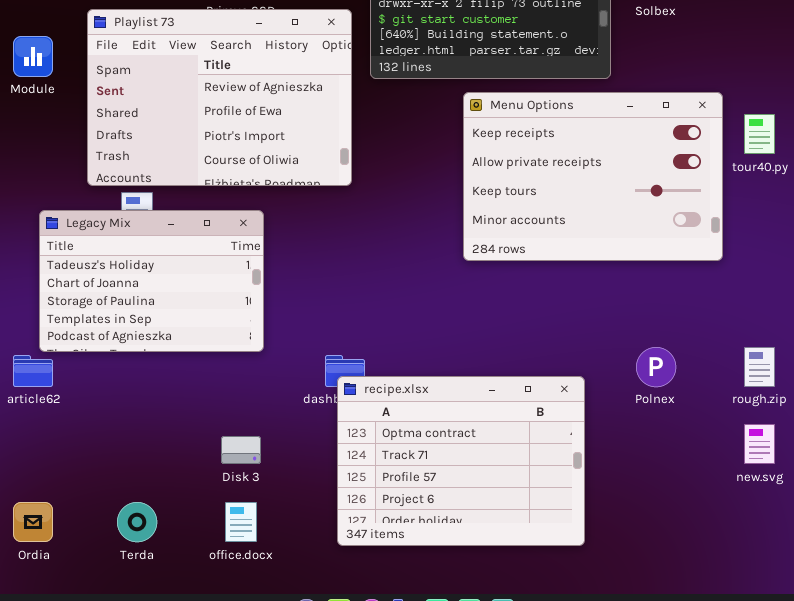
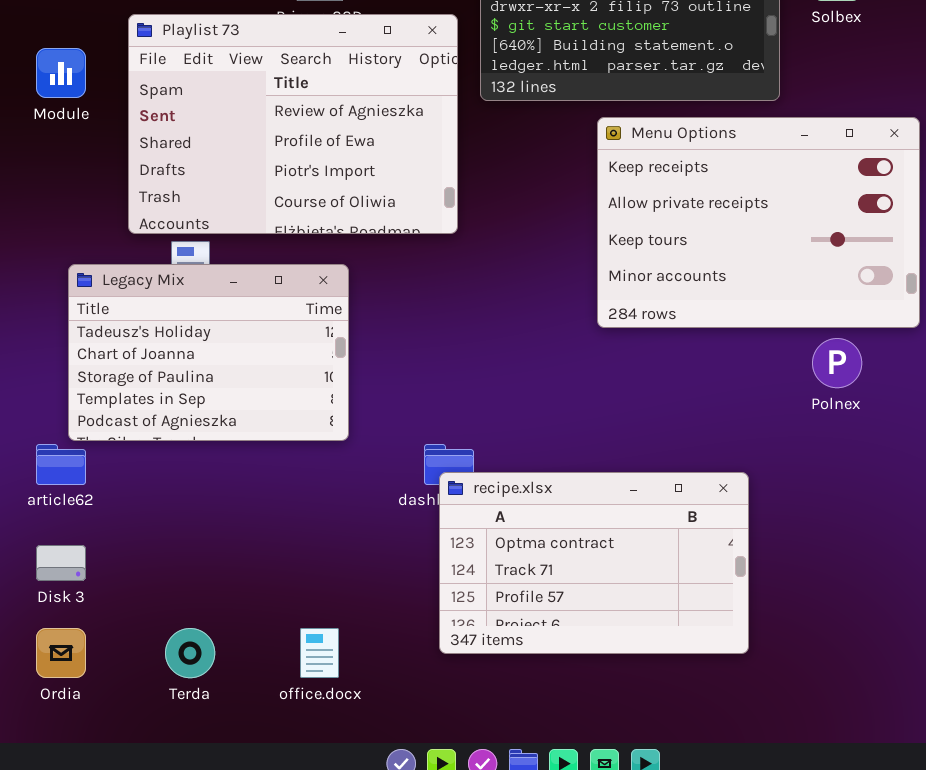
Polnex: [636,347,676,387] -> [812,338,862,388], moved
recipe.xlsx: [337,376,585,546] -> [439,472,749,654], resized
Disk 3: [221,436,261,464] -> [36,545,86,581], moved

